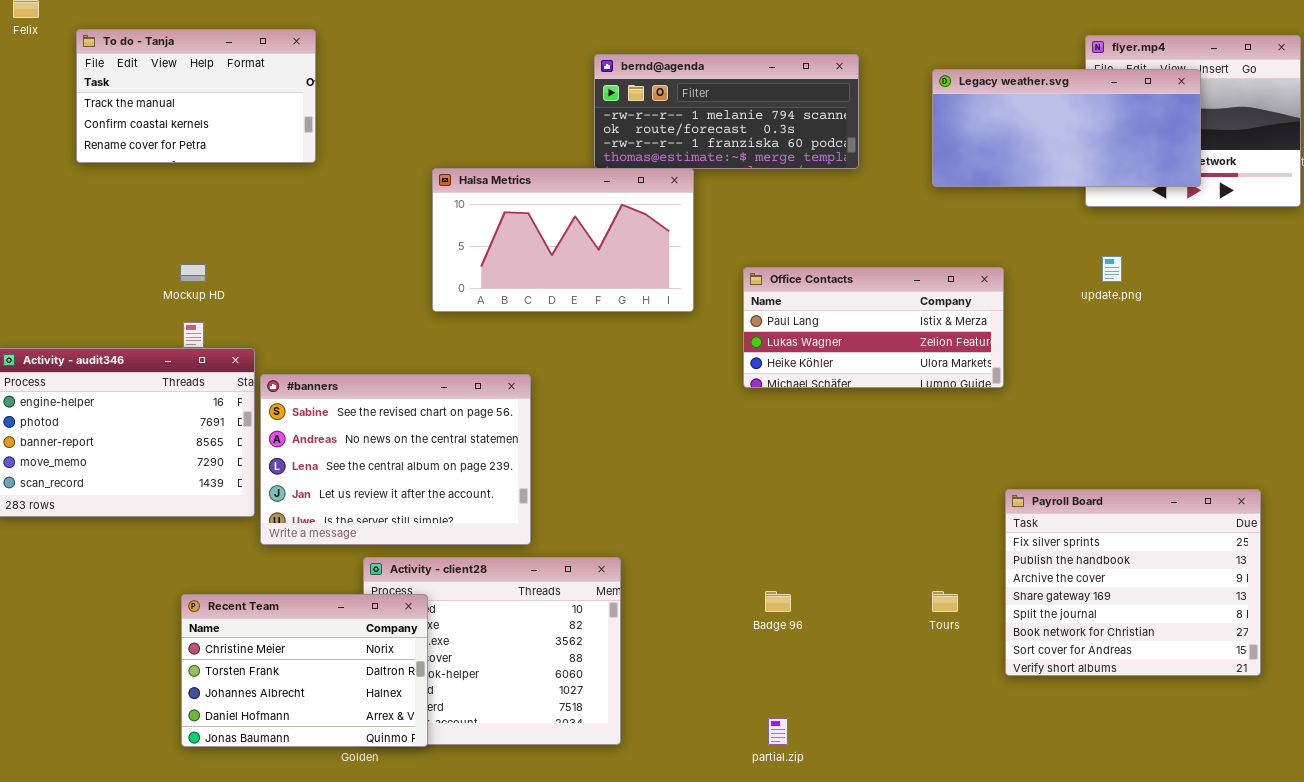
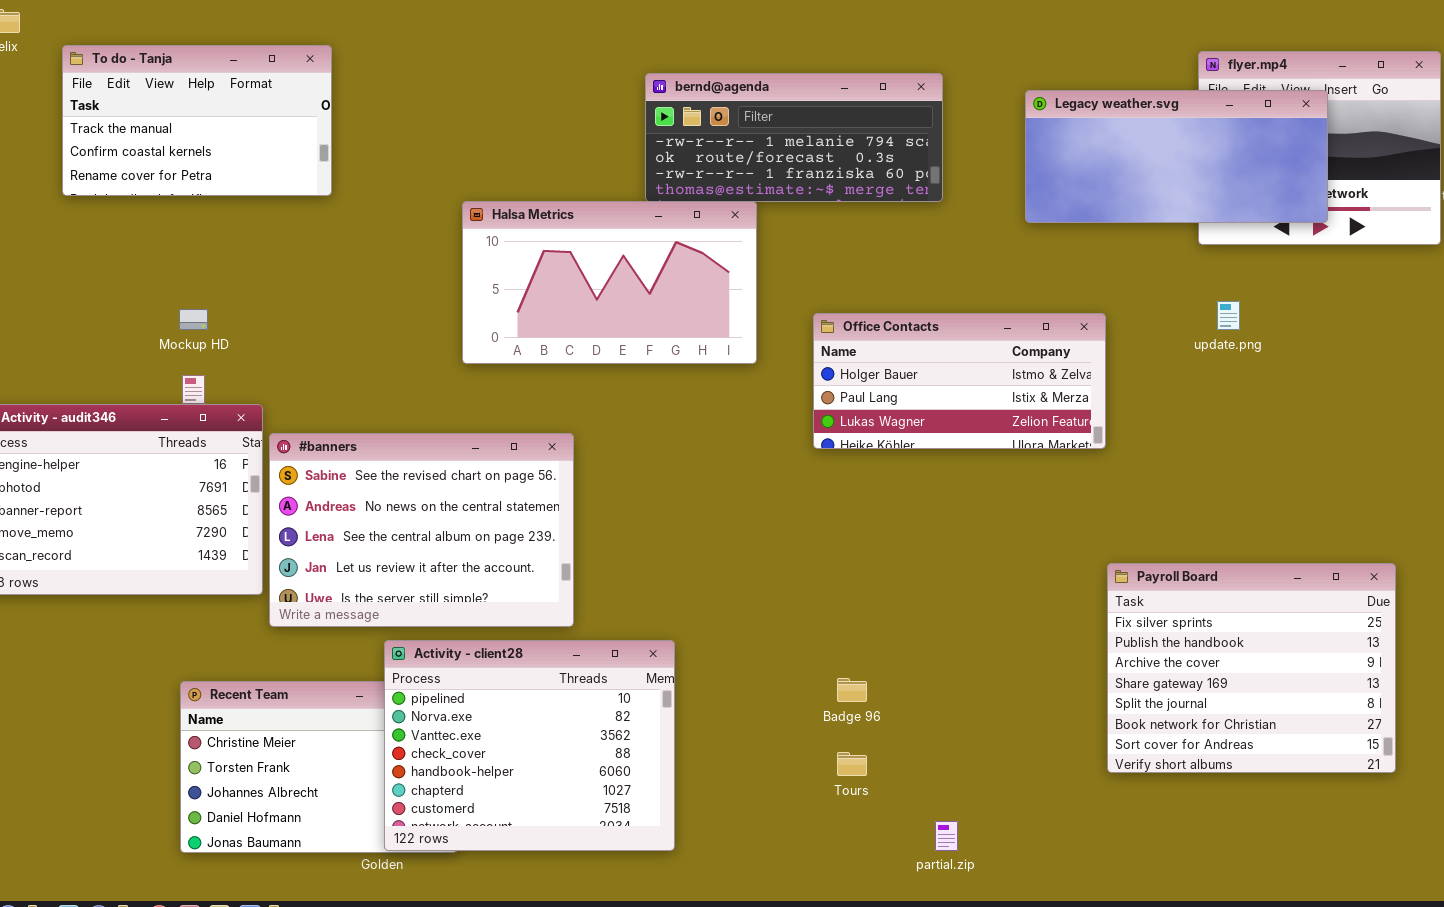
Office Contacts: [743,267,1004,388] -> [813,313,1106,449], scrolled up 1 row
Activity - client28: [363,557,621,745] -> [384,640,675,851], raised
Tours: [932,591,958,612] -> [837,752,867,776], moved
partial.zip: [768,718,788,745] -> [935,821,958,851], moved

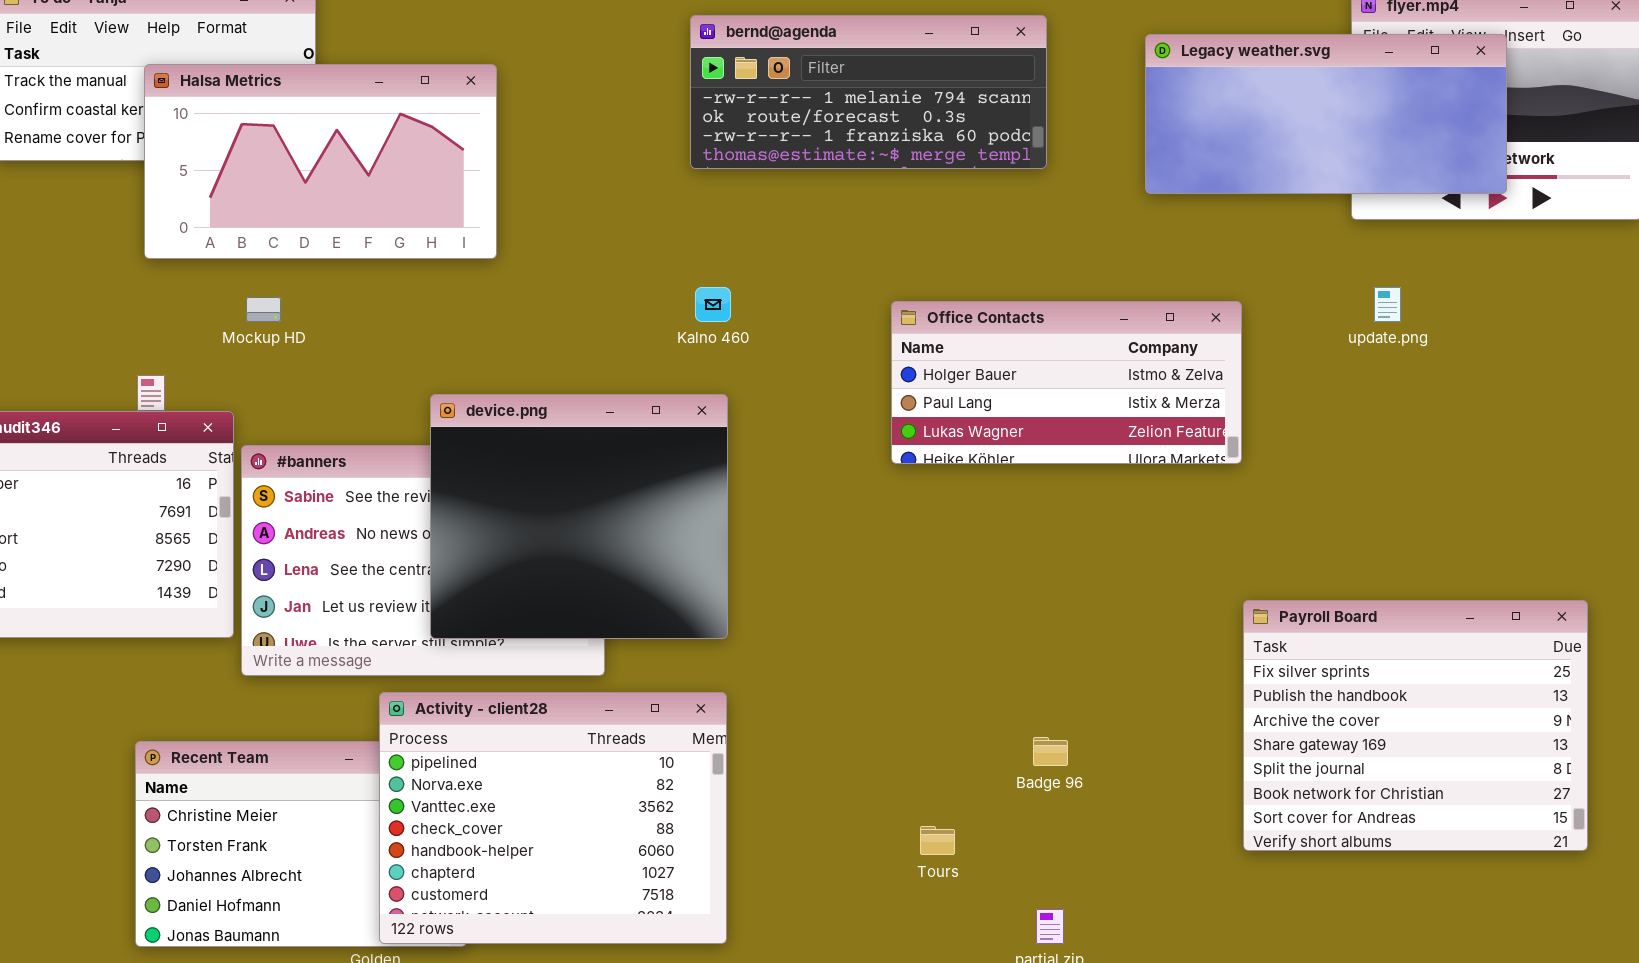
Halsa Metrics: [462,201,757,364] -> [144,64,497,259], moved
Mockup HD: [179,309,208,330] -> [246,297,281,322], moved
device.png: none -> [430,394,728,639], opened
Badge 96: [837,678,867,702] -> [1033,737,1068,766], moved

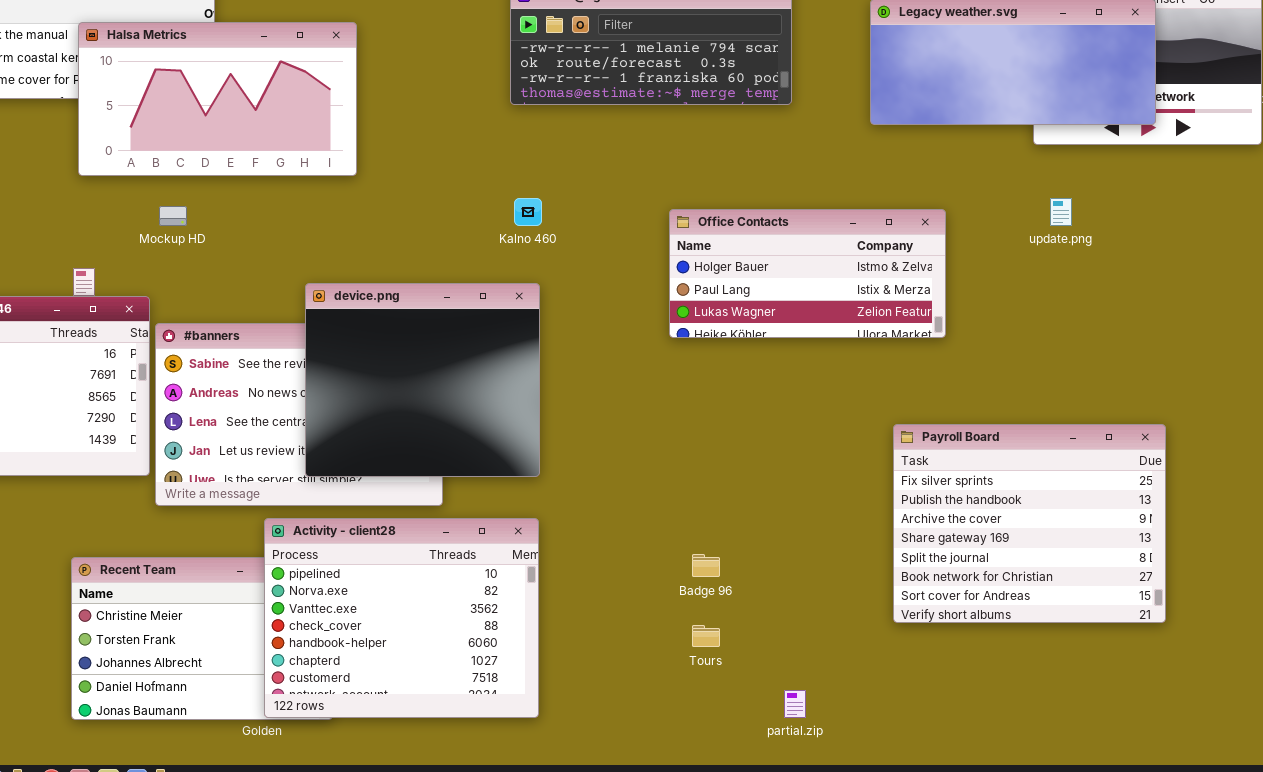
Payroll Board: [1243,600,1588,851] -> [893,424,1166,623], moved
Badge 96: [1033,737,1068,766] -> [692,554,720,577], moved

